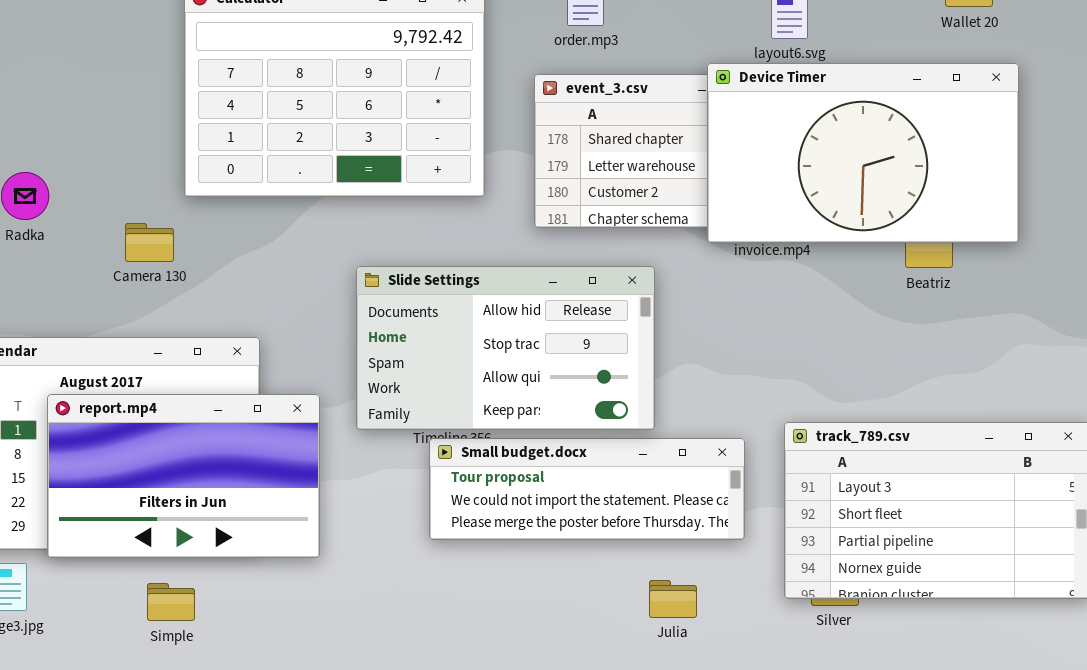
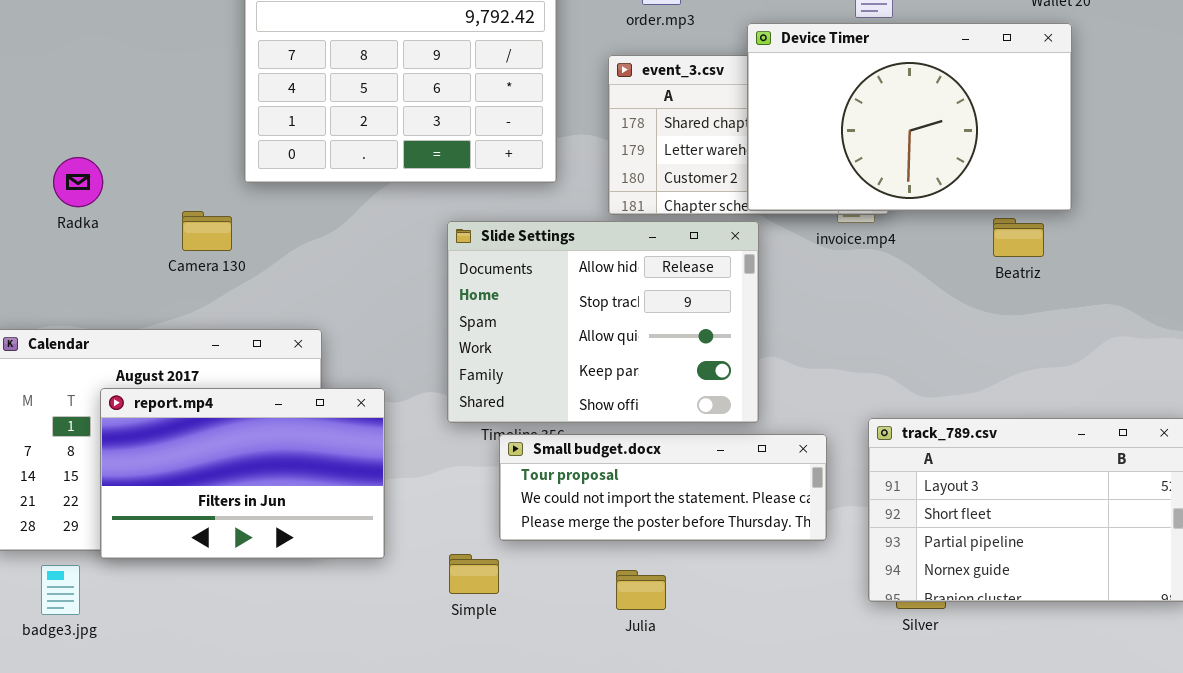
Device Timer: [707,63,1019,243] -> [747,23,1072,211], moved
Slide Settings: [356,266,655,430] -> [447,221,759,423], moved, resized
Julia: [649,580,697,618] -> [616,570,666,610], moved
Simple: [147,583,195,621] -> [449,554,499,594], moved

